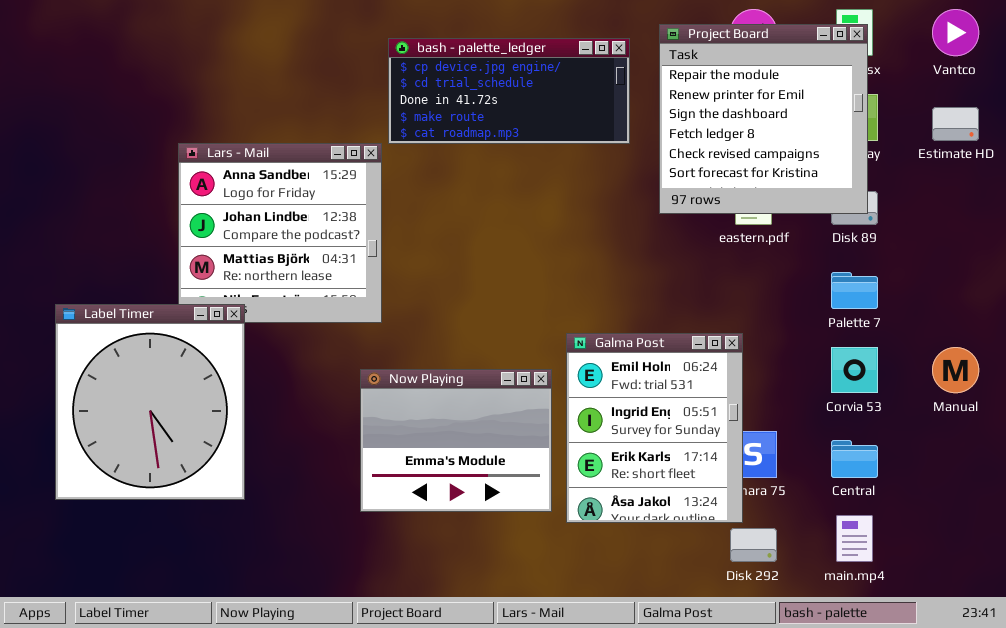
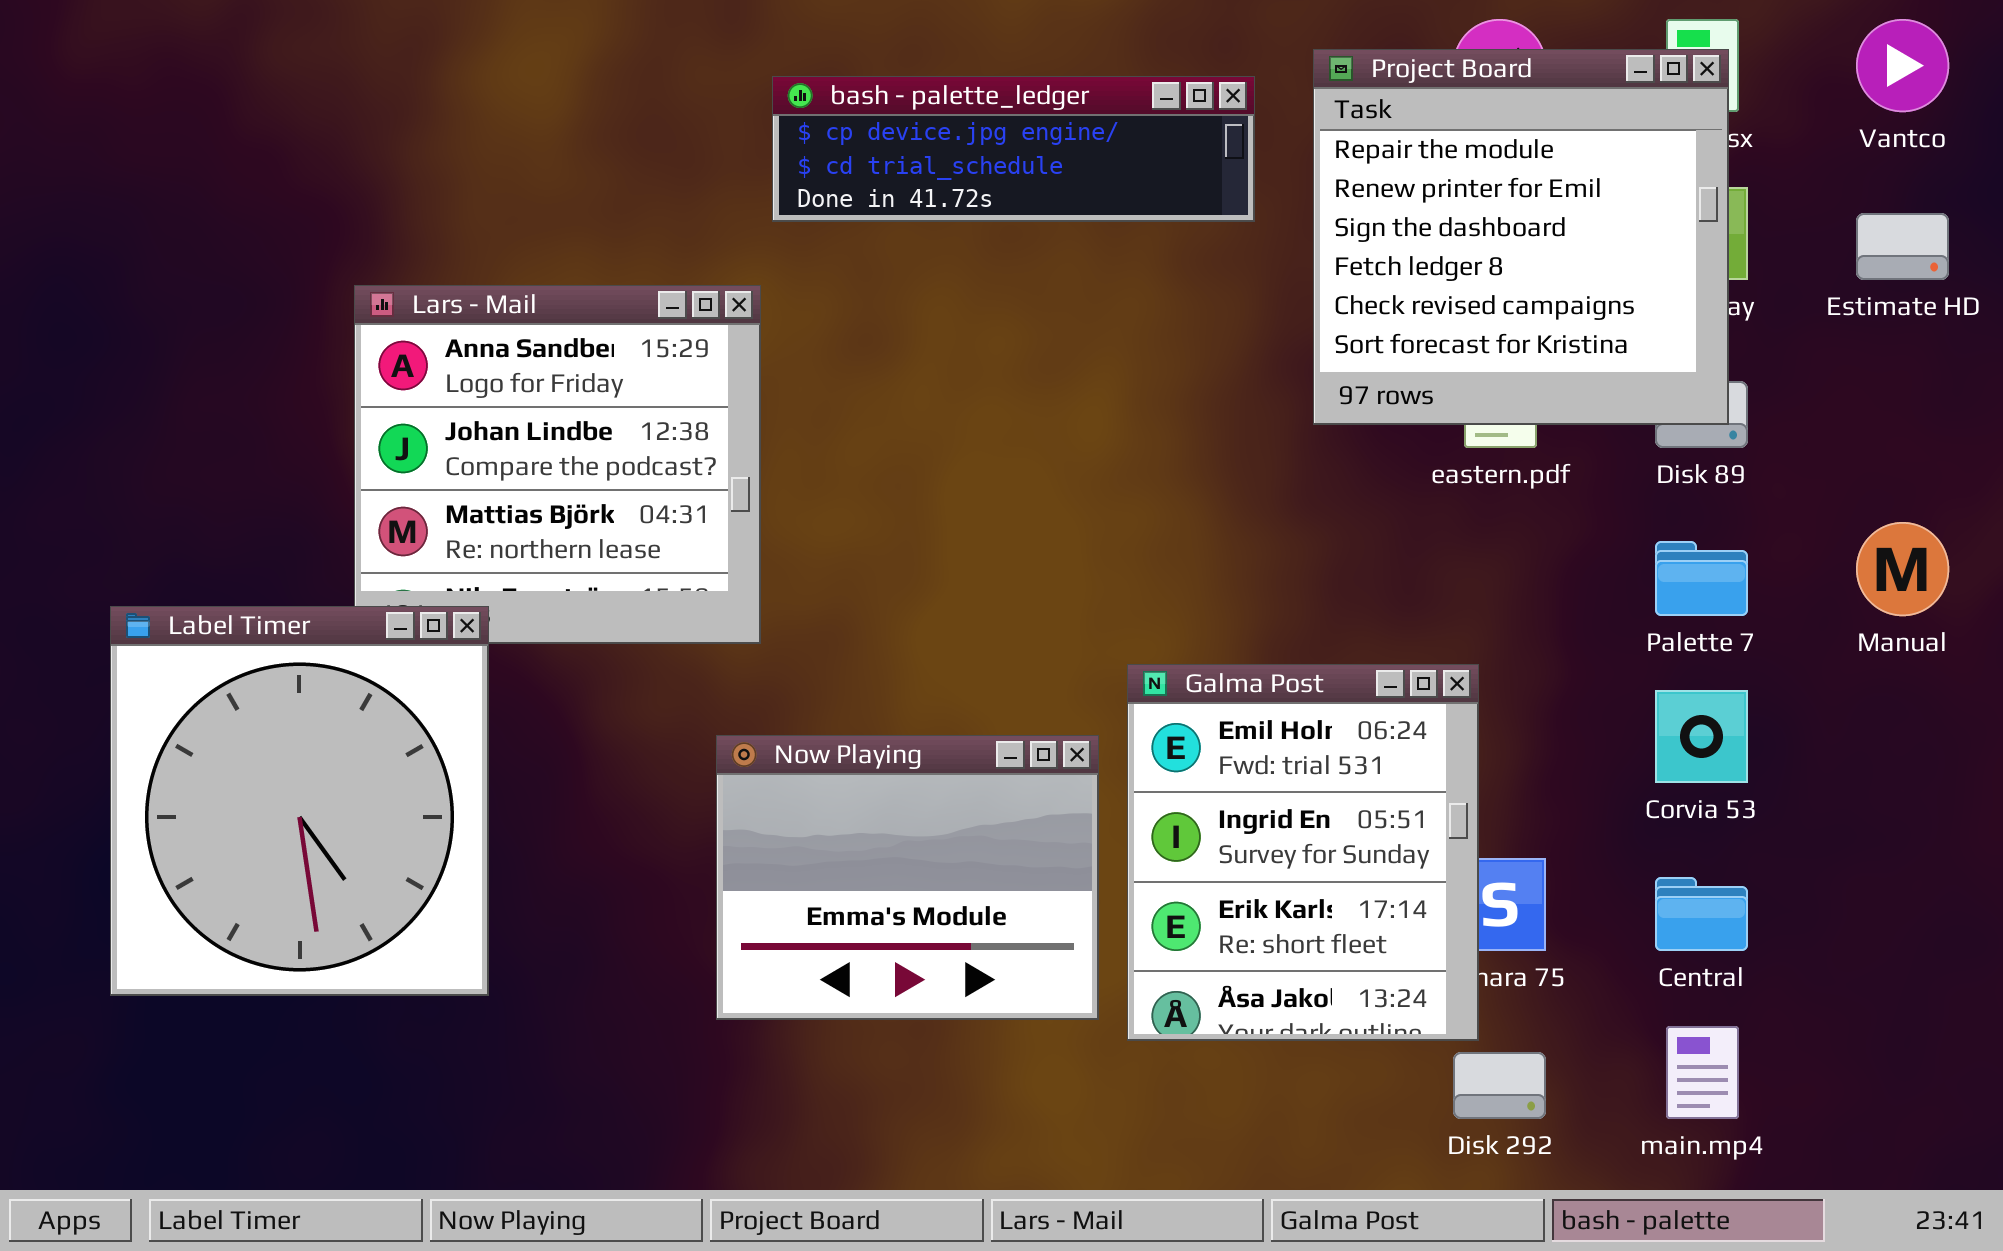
bash - palette_ledger: [388,38,630,144] -> [772,76,1255,222], resized
Manual: [932,347,979,393] -> [1856,522,1949,616], moved

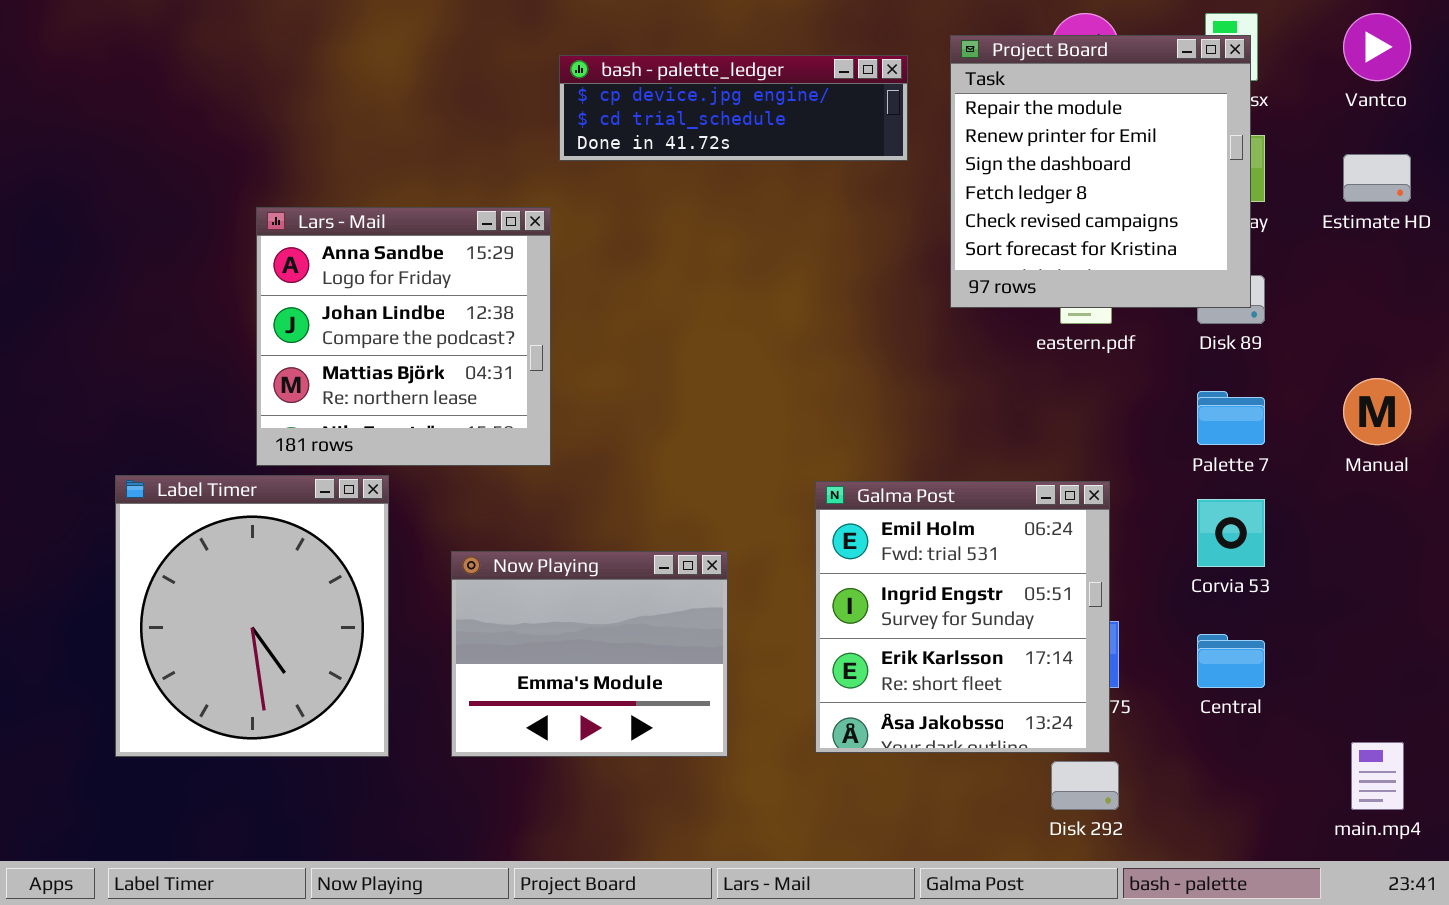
Label Timer: [110,606,489,996] -> [115,475,389,757], moved
Galma Post: [1127,664,1479,1041] -> [815,481,1110,753], resized
Now Playing: [716,735,1099,1020] -> [451,551,728,757], moved
main.mp4: [1666,1026,1739,1119] -> [1351,742,1404,810], moved

